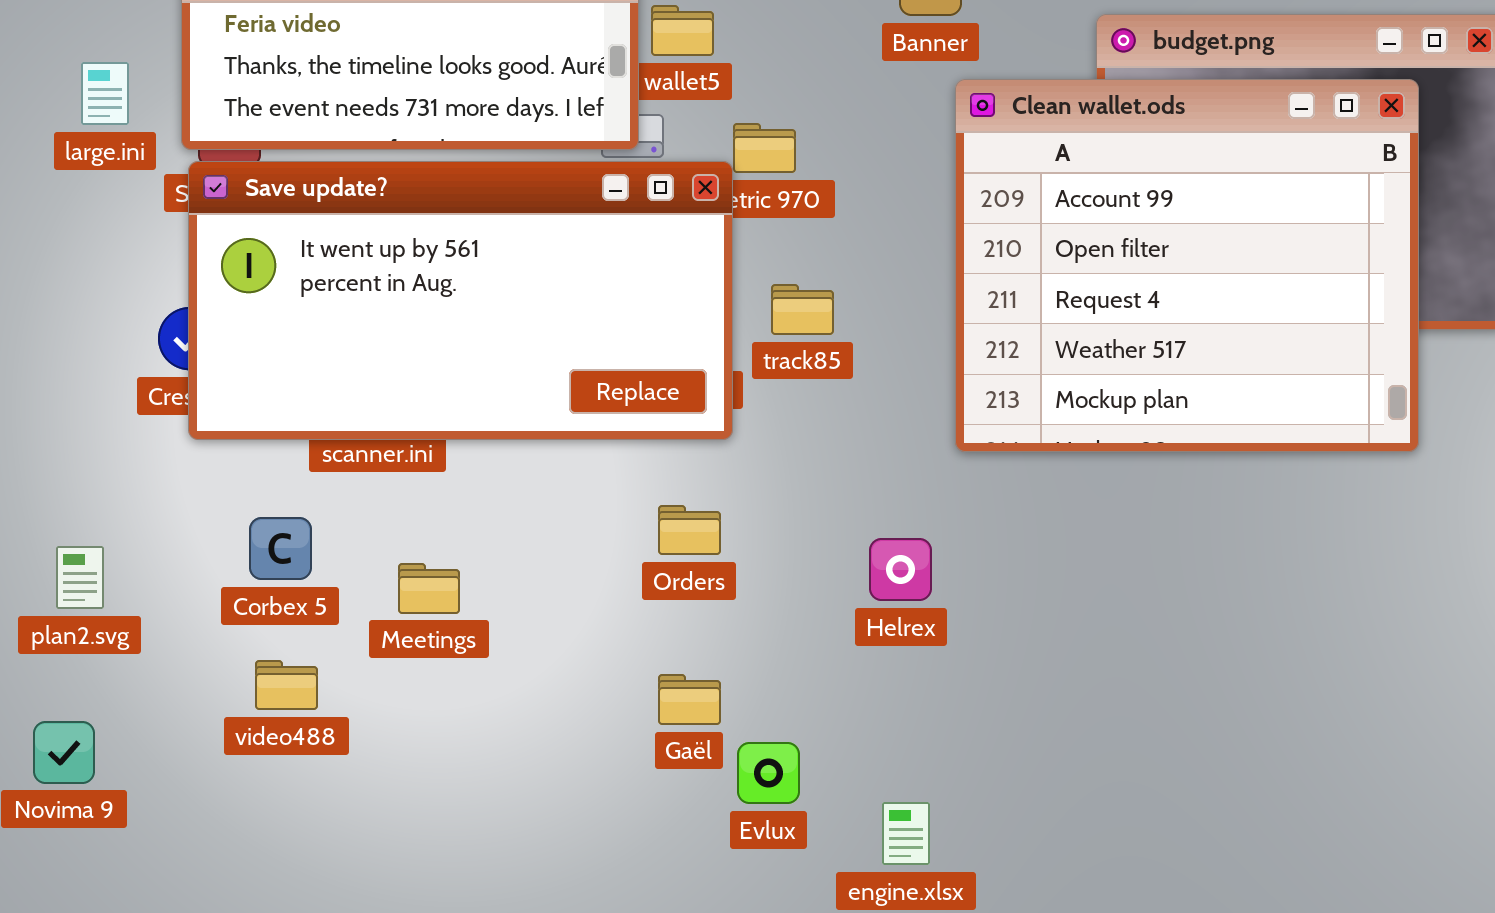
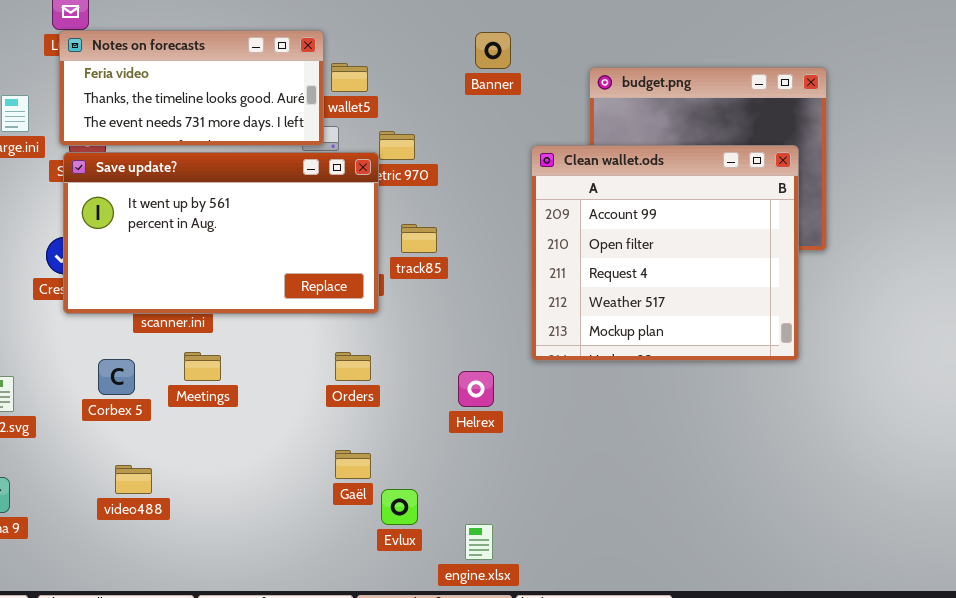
Clean wallet.ods: [955,79,1419,452] -> [531,145,799,361], moved
Meetings: [398,563,460,614] -> [184,352,221,381], moved
video488: [255,660,318,710] -> [115,465,152,494], moved

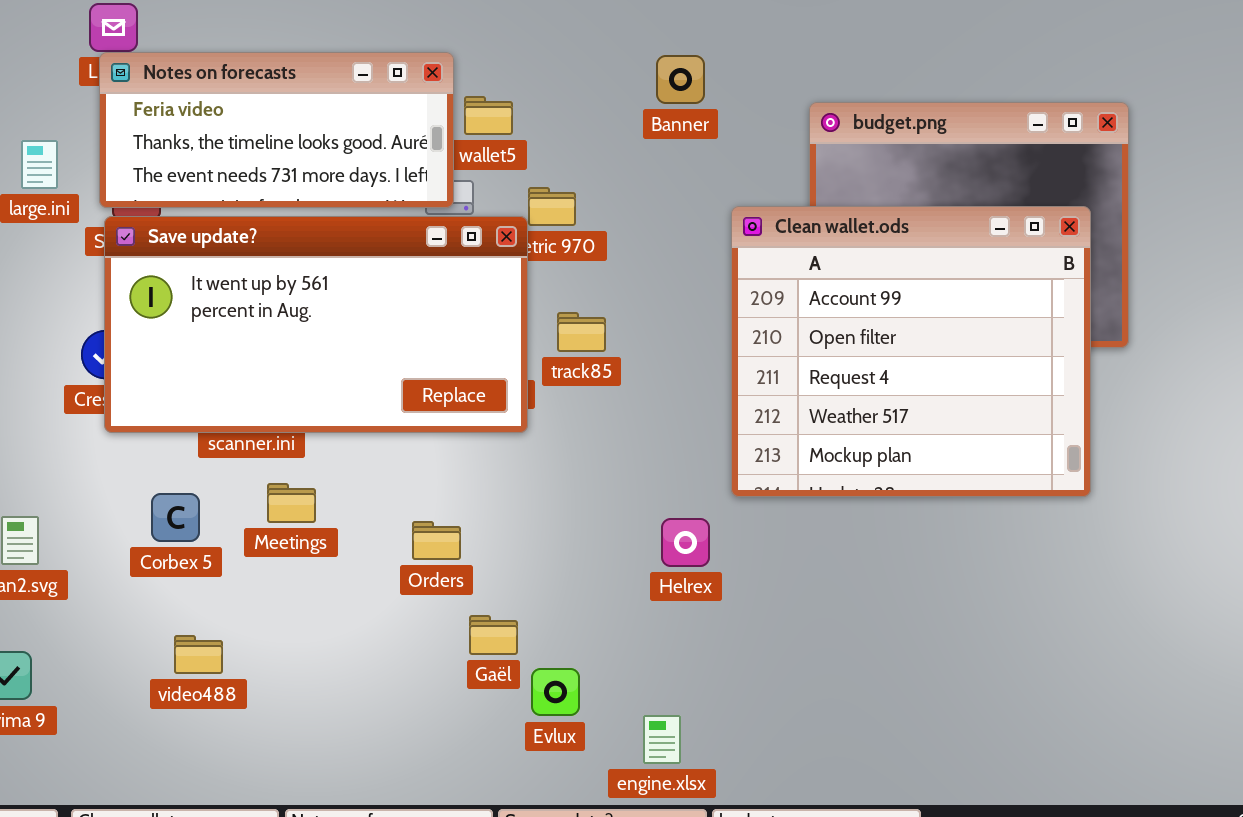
Orders: [335,352,371,381] -> [412,521,461,560], moved
Helrex: [458,371,494,407] -> [661,518,710,567], moved

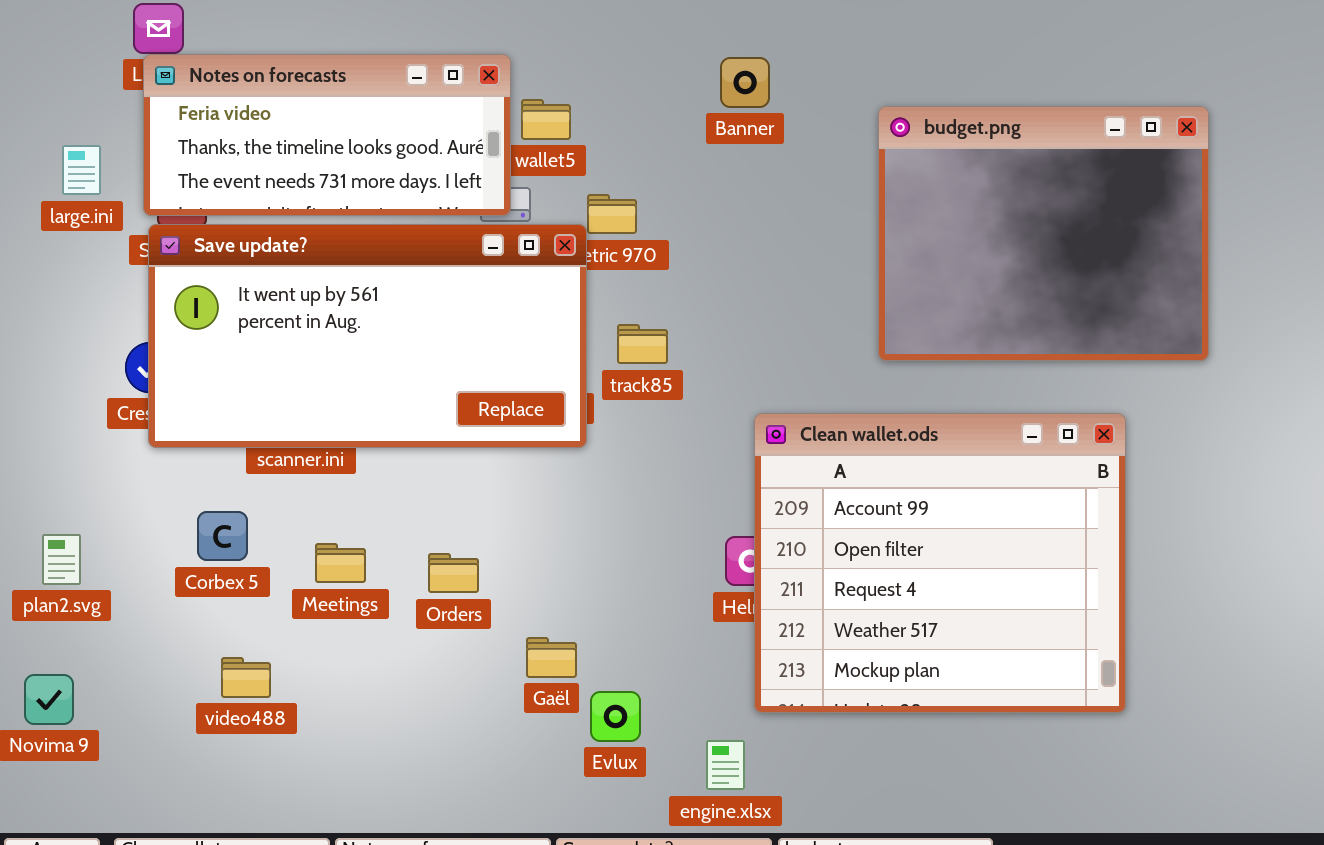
Clean wallet.ods: [731,206,1091,497] -> [754,413,1126,713], moved
Meetings: [267,483,316,523] -> [315,543,366,583], moved
Orders: [412,521,461,560] -> [428,553,479,593], moved

